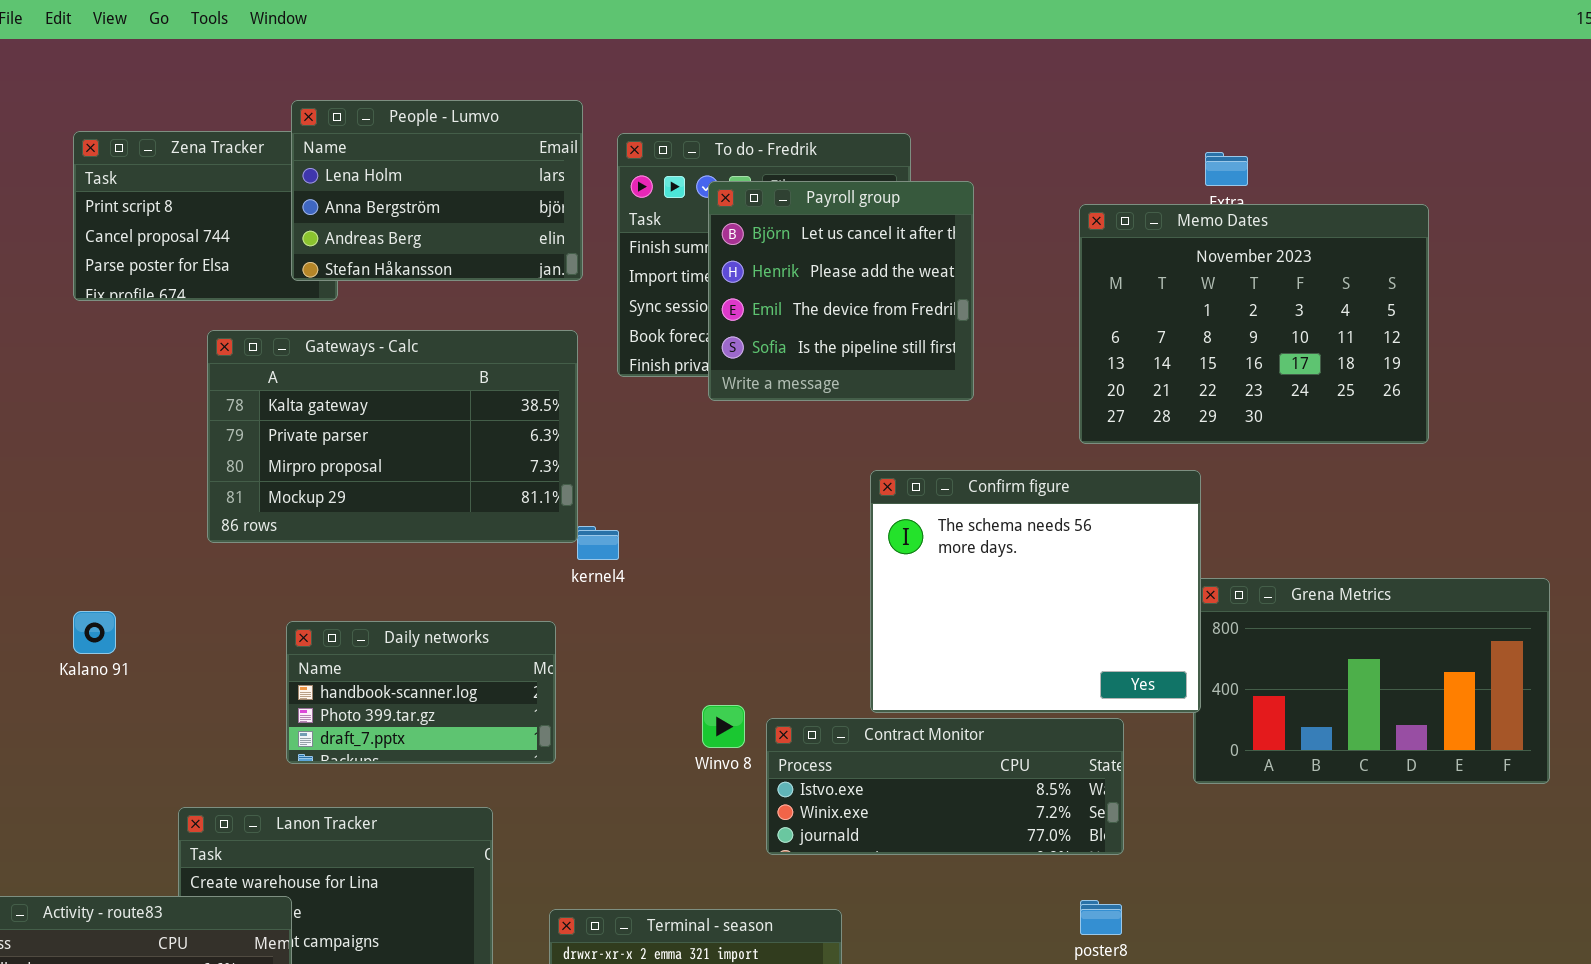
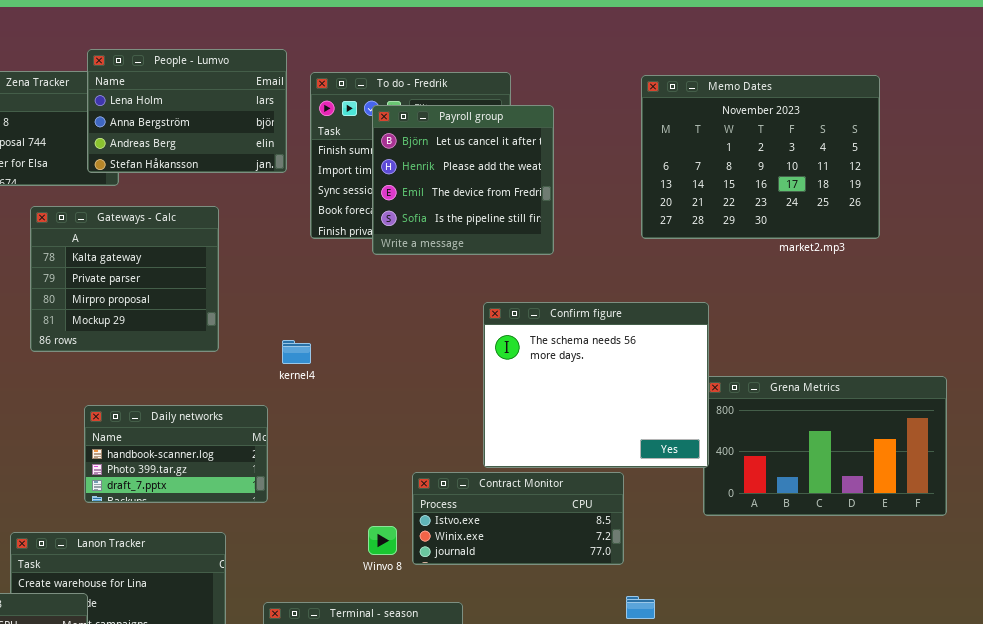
Memo Dates: [1079,204,1429,444] -> [641,75,880,239], moved
Gateways - Calc: [207,330,578,543] -> [30,206,219,352], resized
Winvo 8: [702,705,745,748] -> [368,526,397,555], moved
Contract Monitor: [766,718,1124,855] -> [412,472,624,565], resized

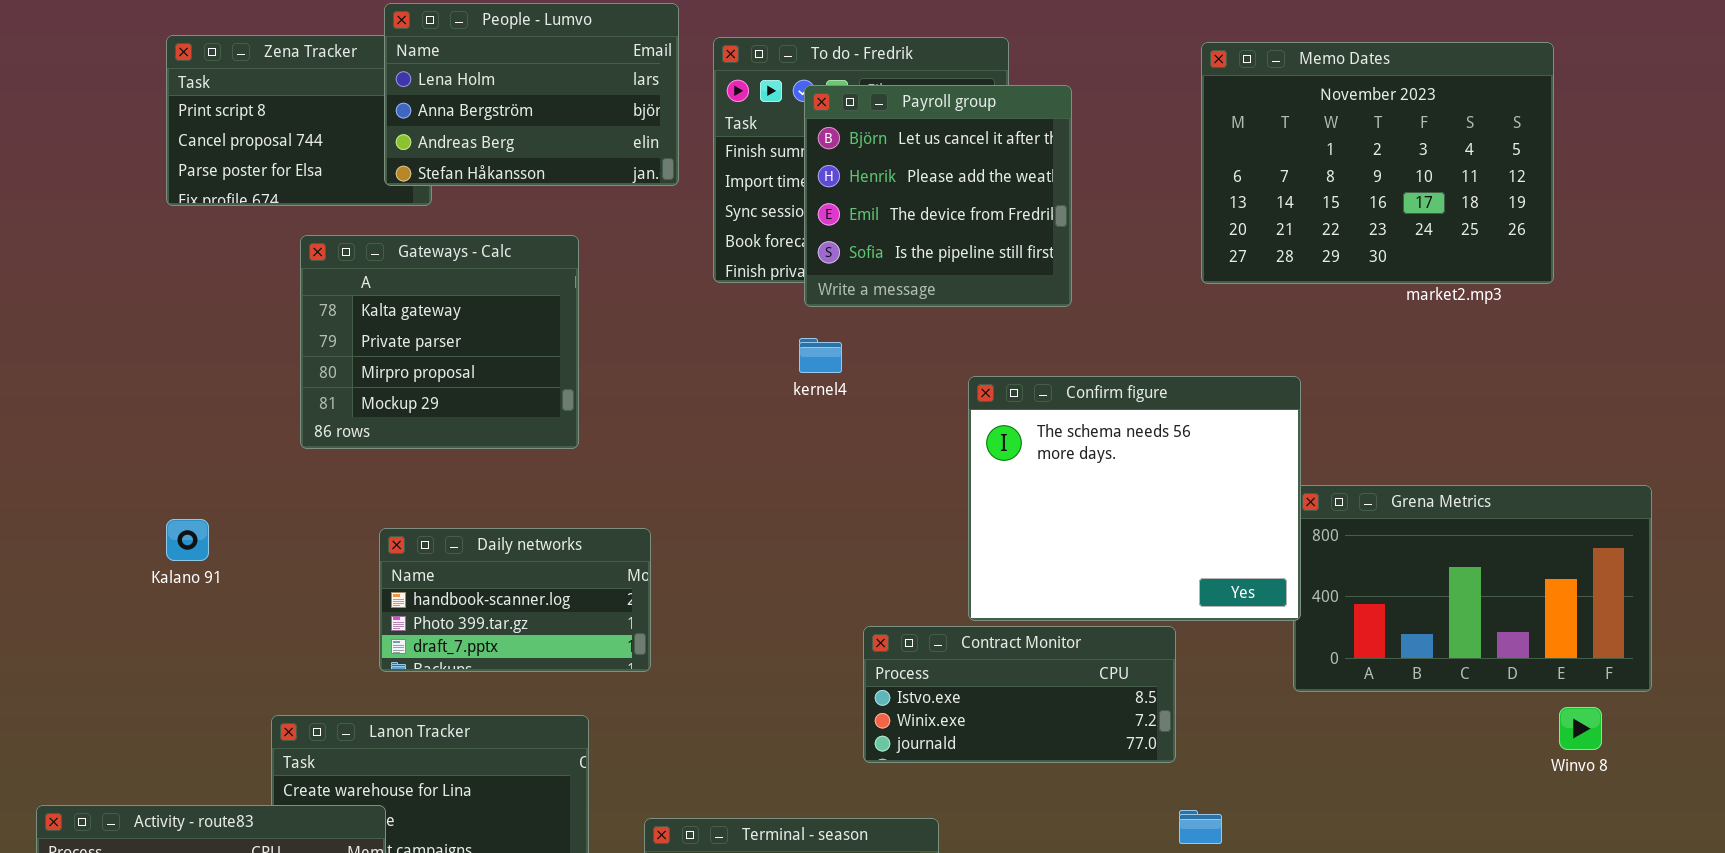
kernel4: [282,340,311,364] -> [799,338,842,373], moved
Winvo 8: [368,526,397,555] -> [1559,707,1602,750], moved

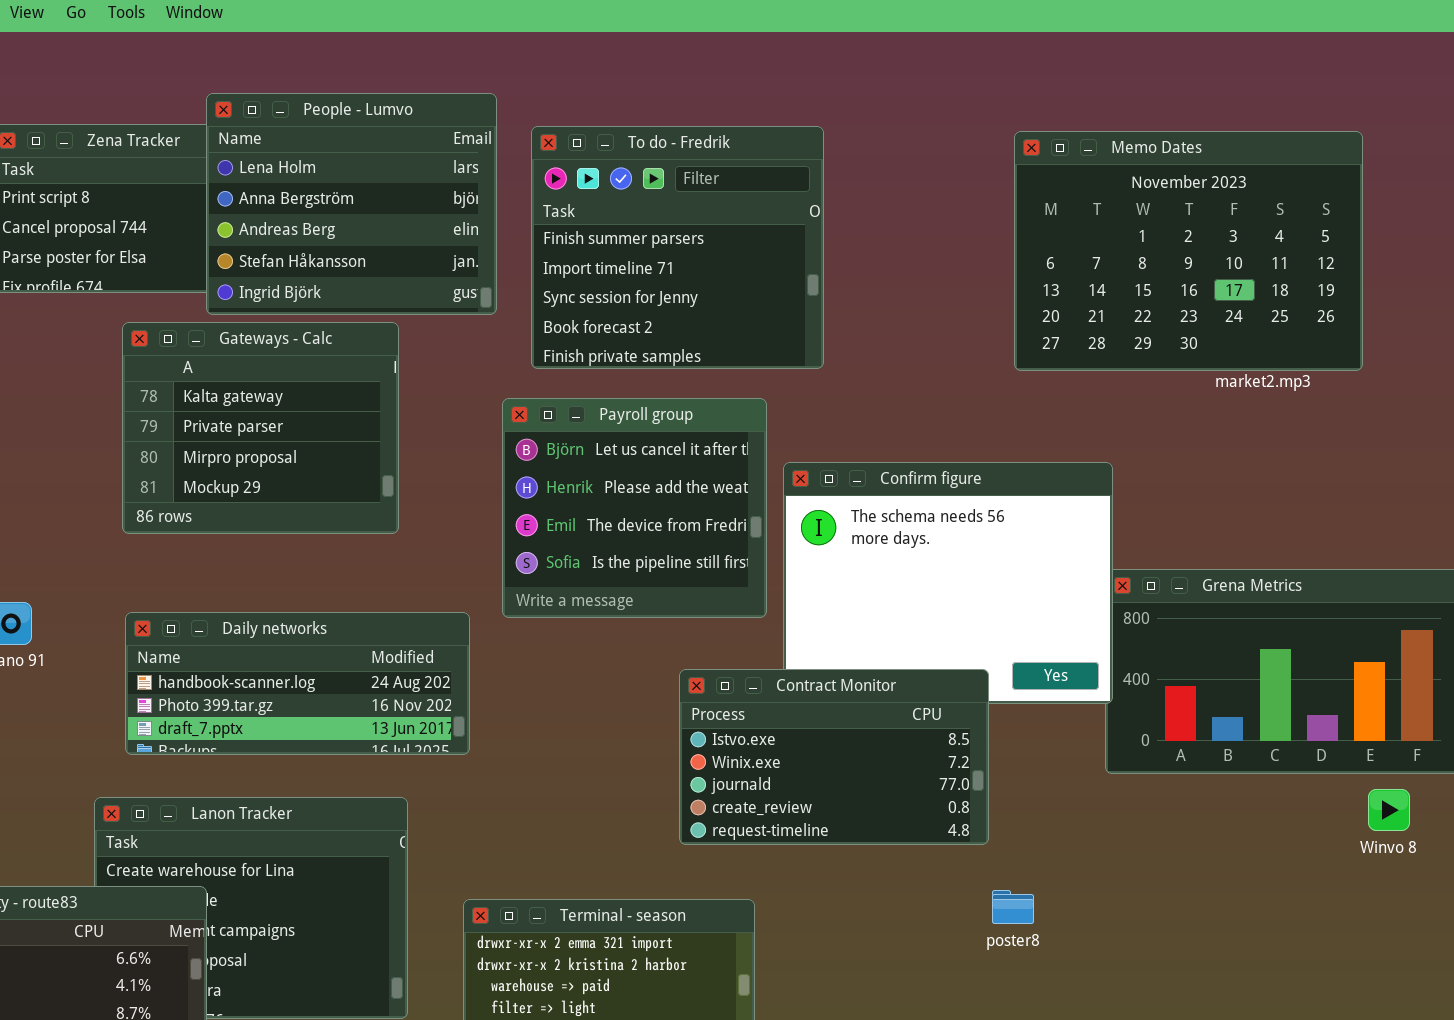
People - Lumvo: [384,3,679,186] -> [206,93,497,315], resized
Payroll group: [804,85,1072,307] -> [502,398,767,618], moved
Daily networks: [379,528,651,672] -> [125,612,470,755], resized
Contract Monitor: [863,626,1176,763] -> [679,669,989,845], resized

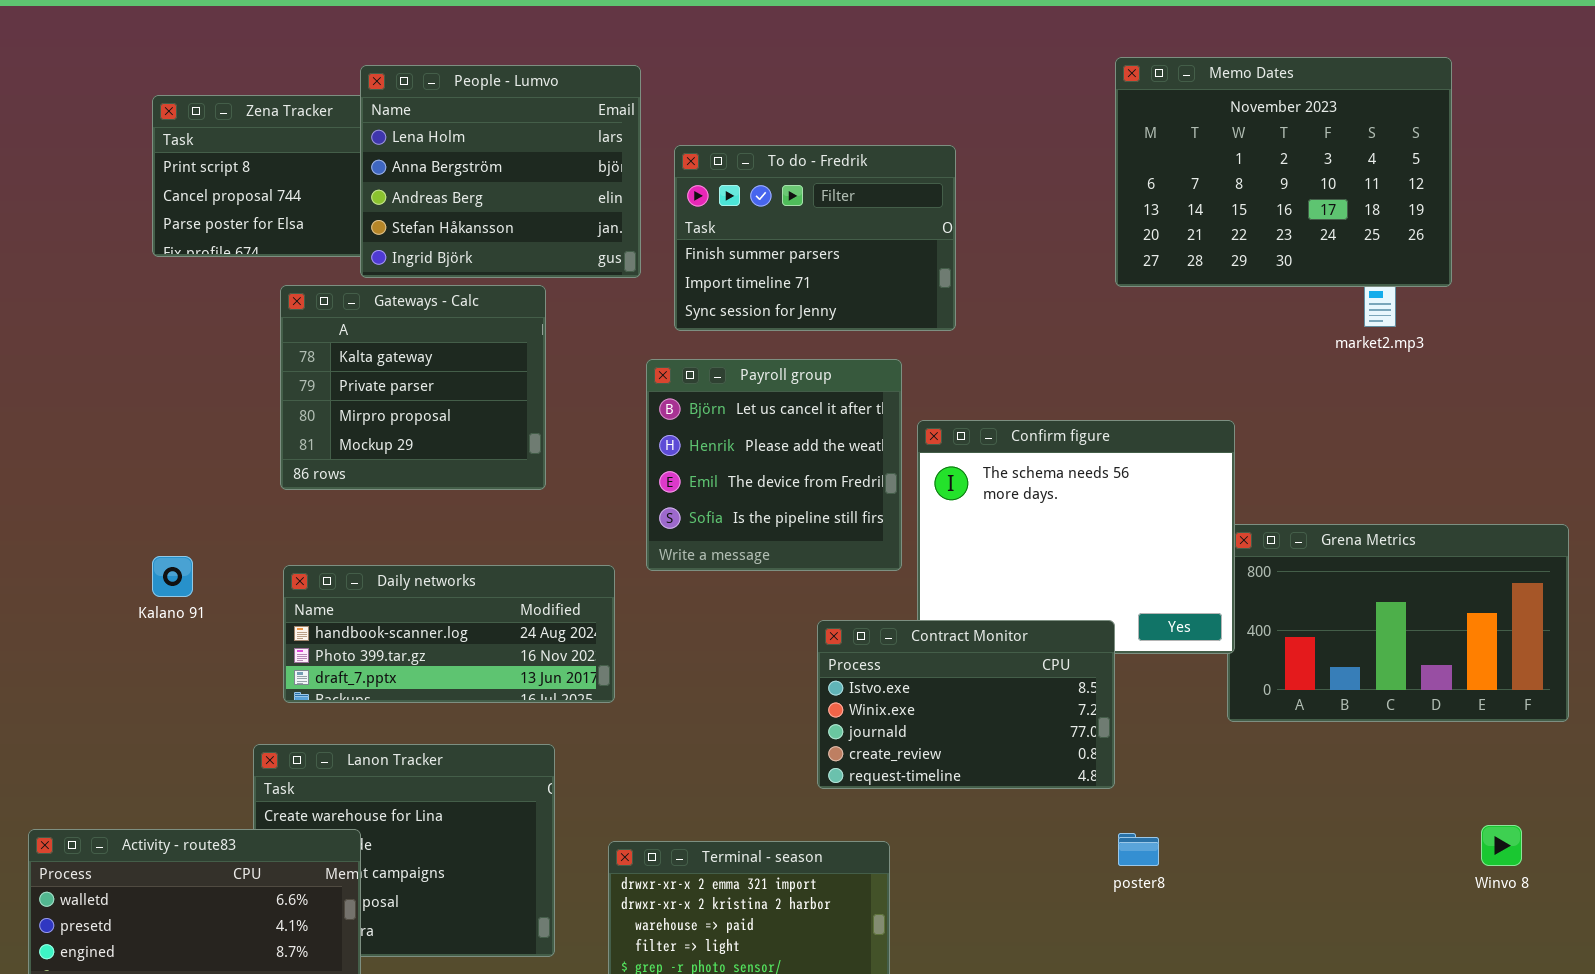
To do - Fredrik: [531,126,824,369] -> [674,145,956,331], resized
Memo Dates: [1014,131,1363,371] -> [1115,57,1452,287], moved
Winvo 8: [1368,789,1410,831] -> [1481,825,1522,866], moved

